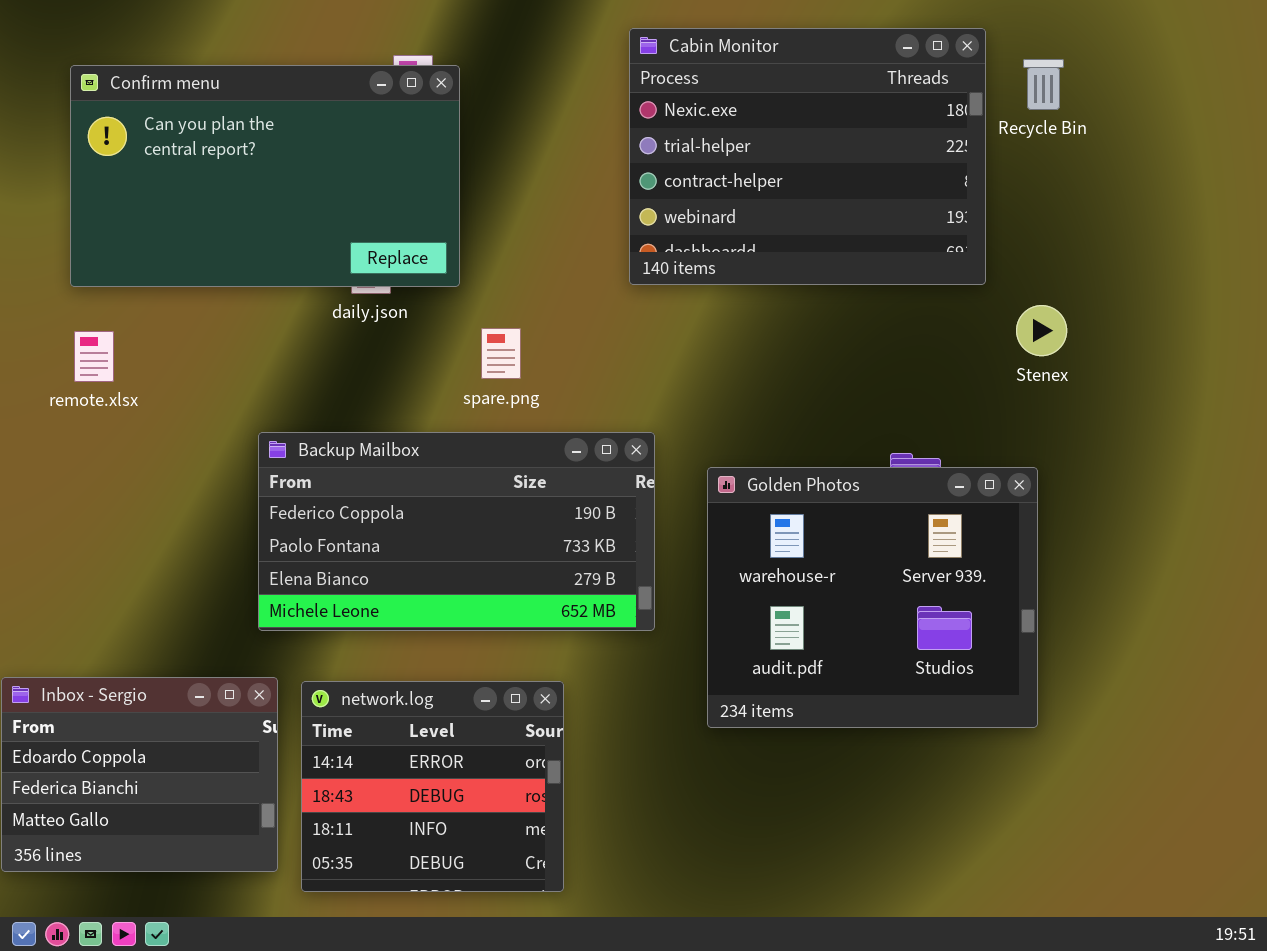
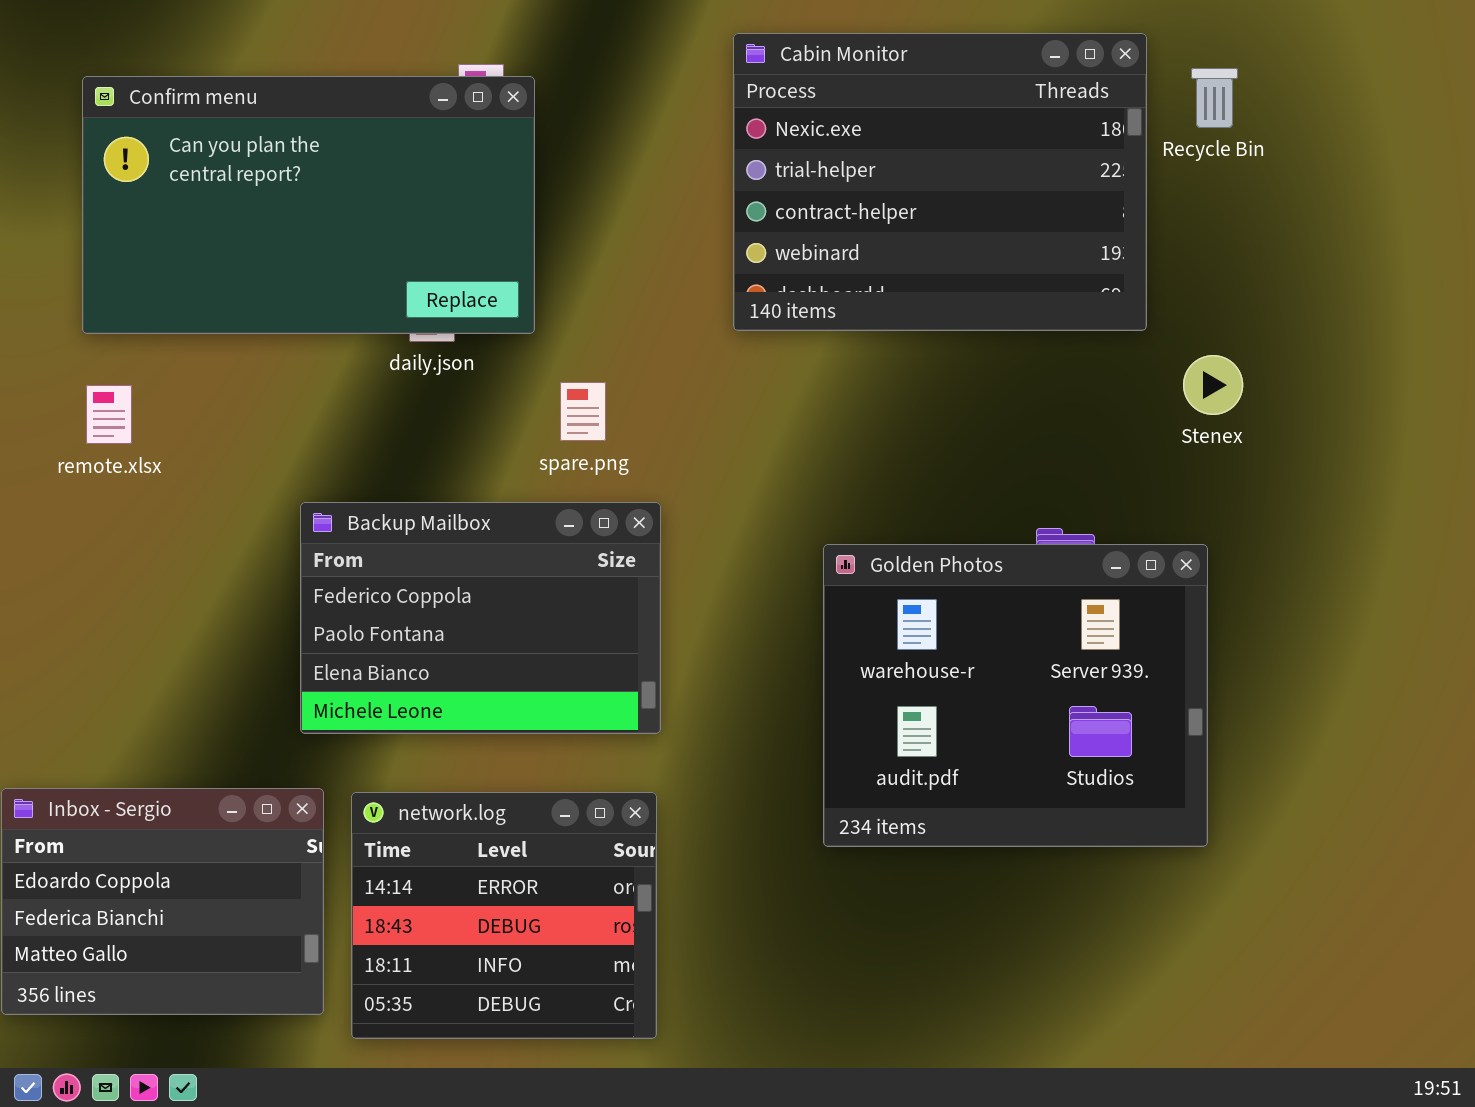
Backup Mailbox: [258,432,655,631] -> [300,502,661,734], resized

